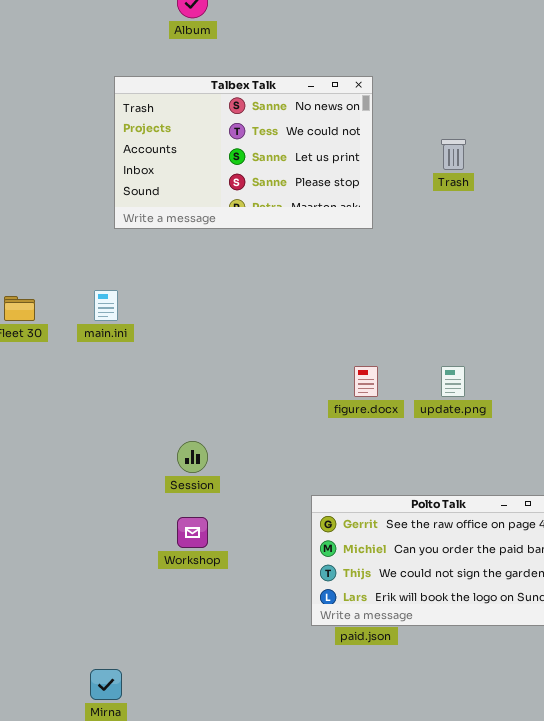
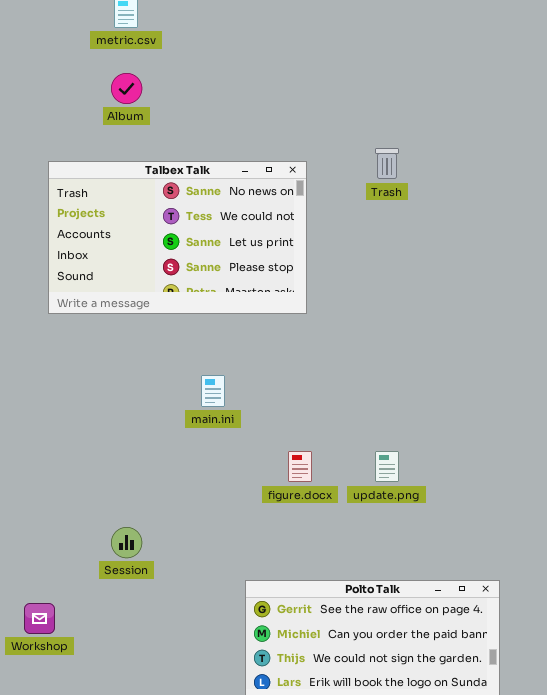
Trash: [441,139,466,170] -> [375,148,399,179], moved
main.ini: [94,290,118,321] -> [201,375,225,407], moved
Workshop: [177,517,208,548] -> [24,603,55,634], moved

